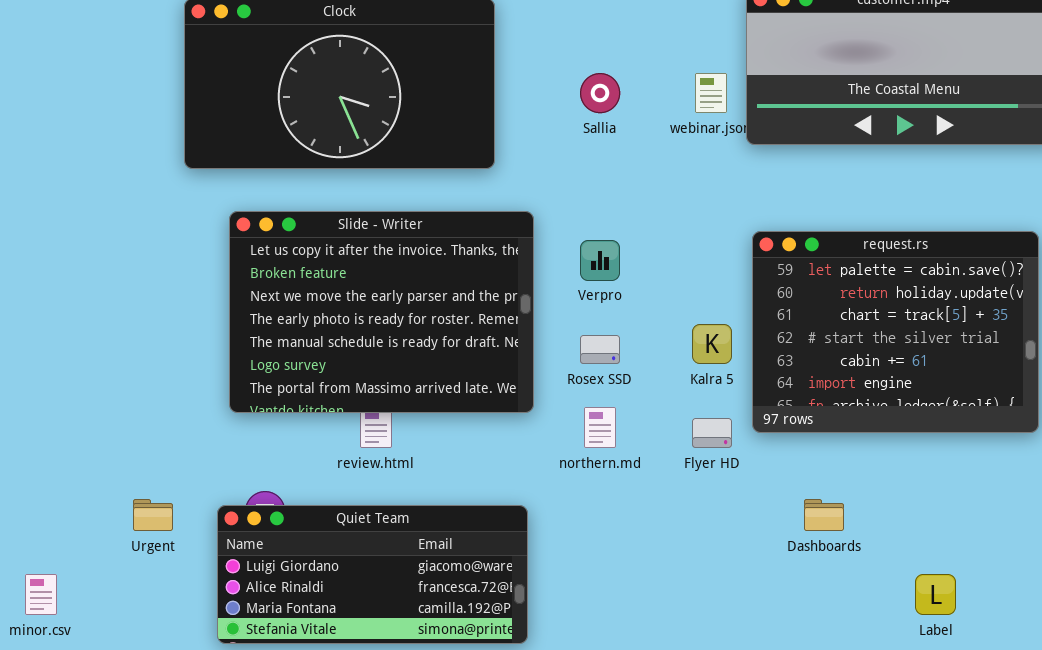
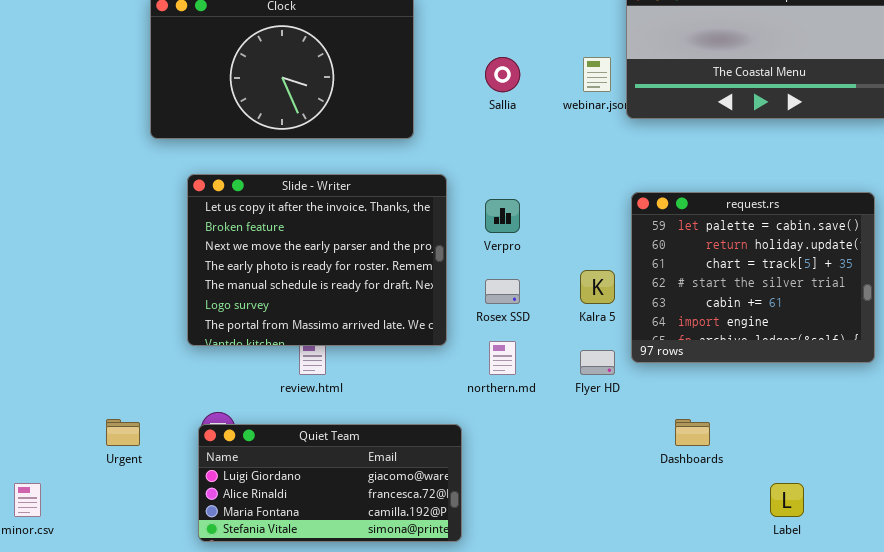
Quiet Team: [217,505,528,644] -> [198,424,462,542], moved

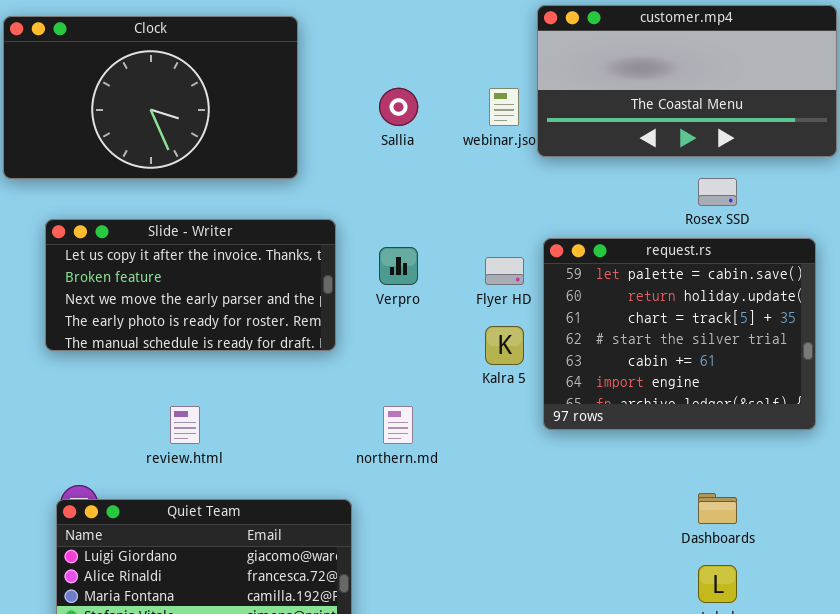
Slide - Writer: [187,174,447,346] -> [45,219,336,351], resized
Rosex SSD: [485,279,520,304] -> [698,178,737,206], moved
Flyer HD: [580,350,615,375] -> [485,257,524,285], moved
Dashboards: [675,419,710,446] -> [698,493,737,524], moved

